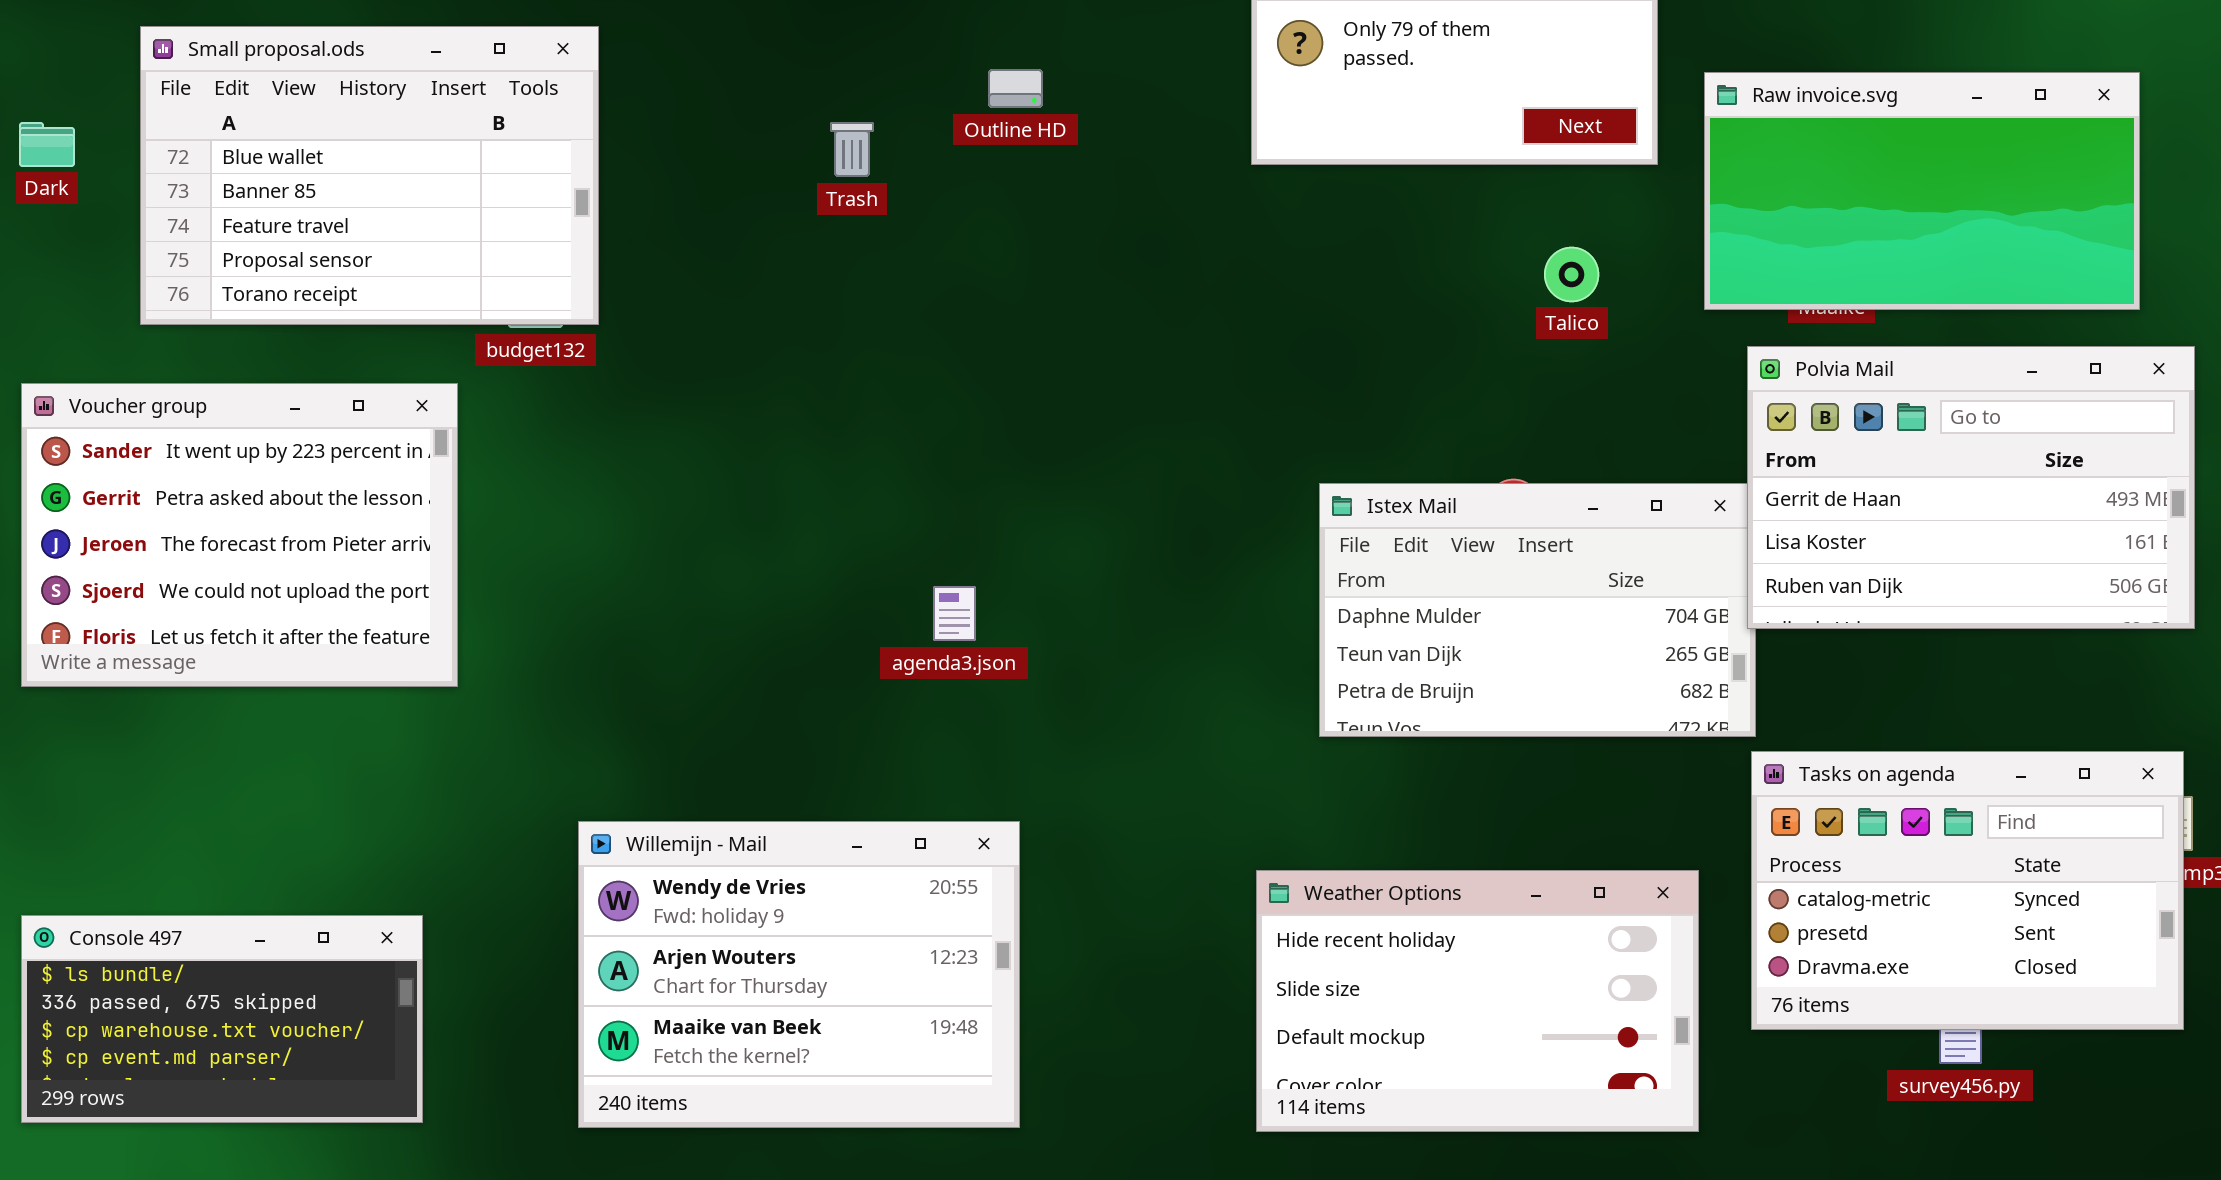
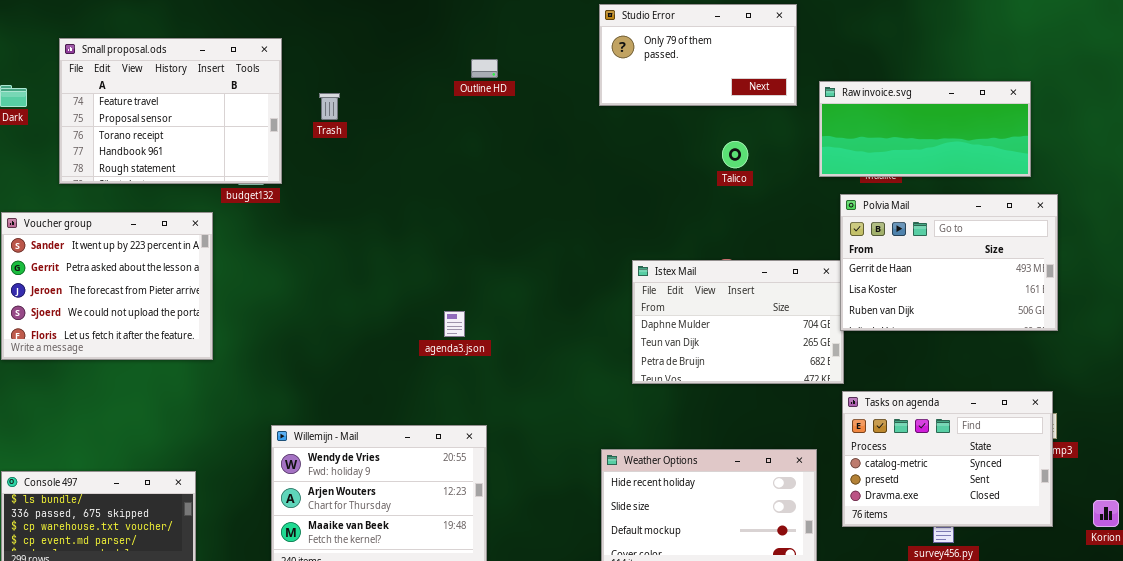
Small proposal.ods: [140,26,599,325] -> [59,38,282,184], scrolled down 2 rows
Raw invoice.svg: [1704,72,2140,310] -> [819,81,1031,177], resized
Trash: [830,122,874,177] -> [319,93,340,120], moved
Talico: [1544,247,1599,302] -> [722,141,748,168], moved

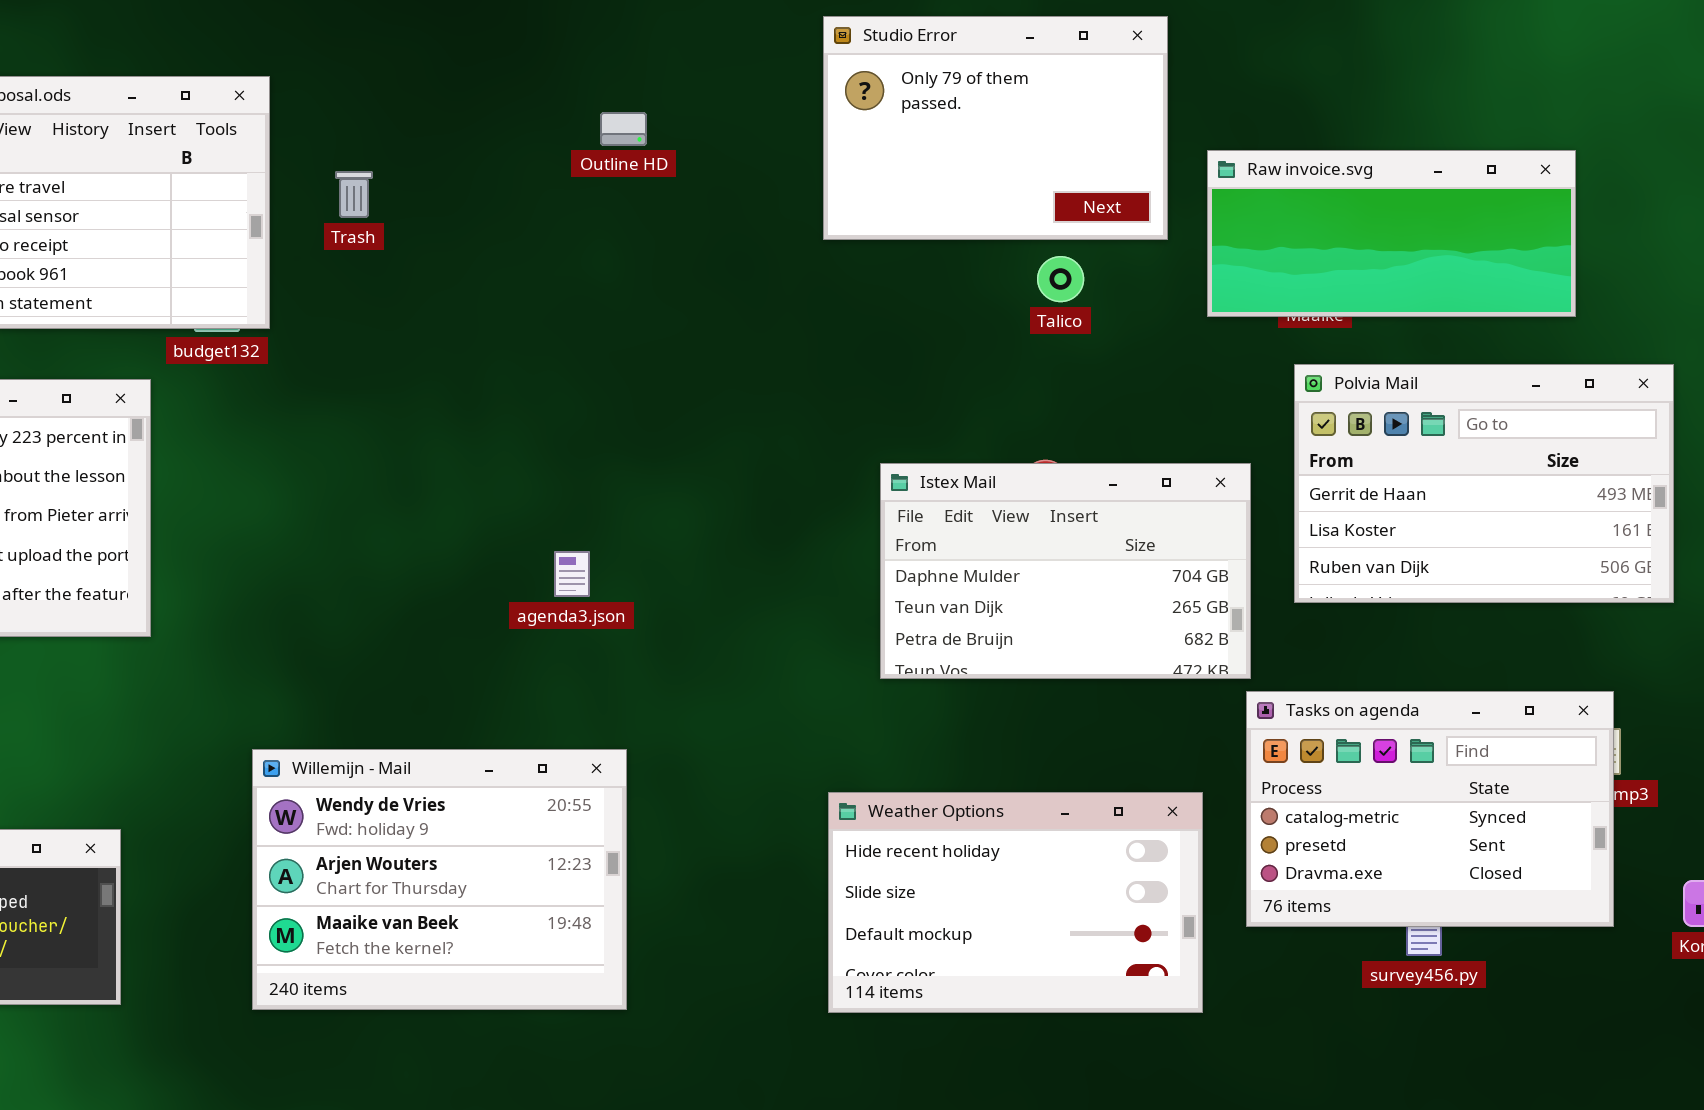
Studio Error: [599,4,797,106] -> [823,16,1168,240], resized
Polvia Mail: [840,194,1058,331] -> [1294,364,1674,603], moved

